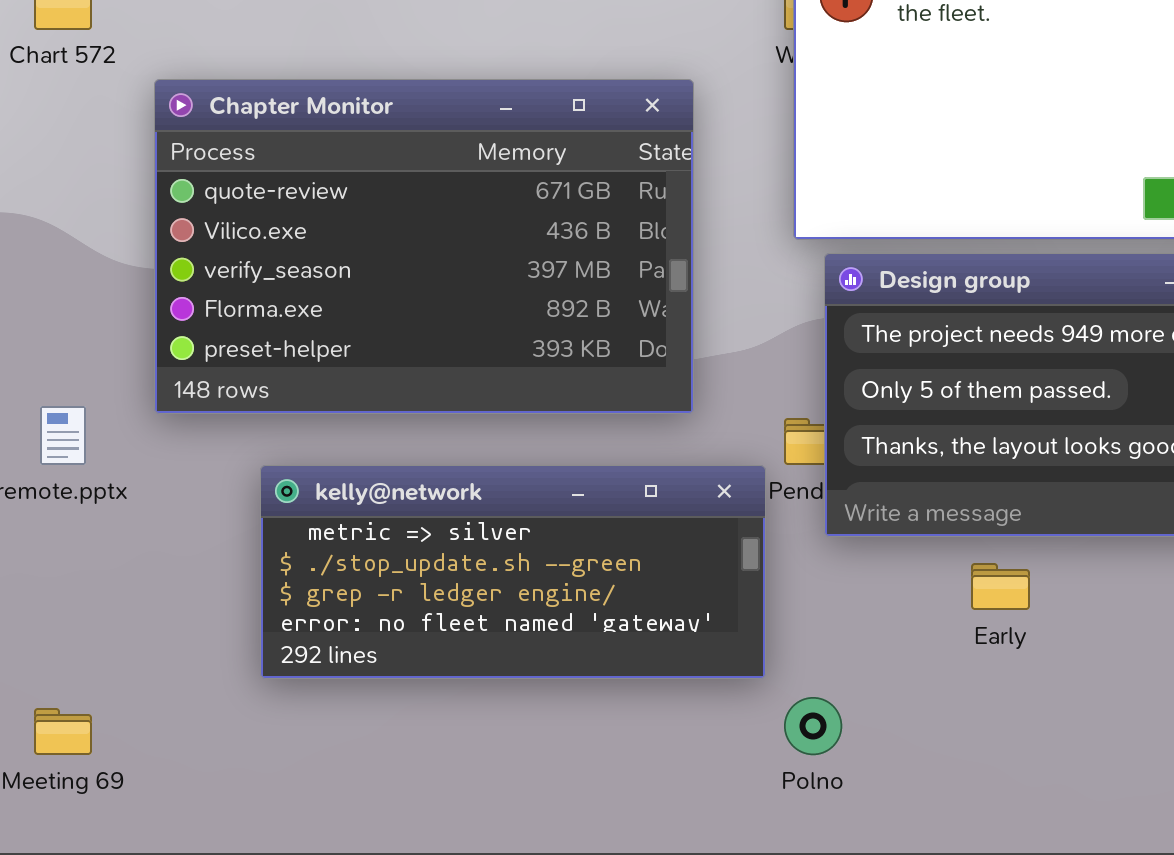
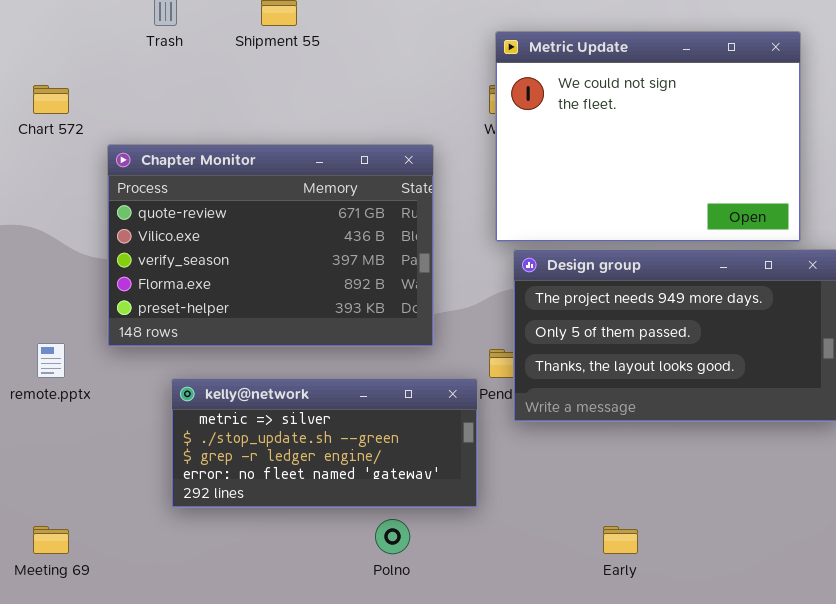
Early: [971,563,1030,610] -> [603,526,638,554], moved
Polno: [784,697,842,755] -> [375,519,410,554], moved

